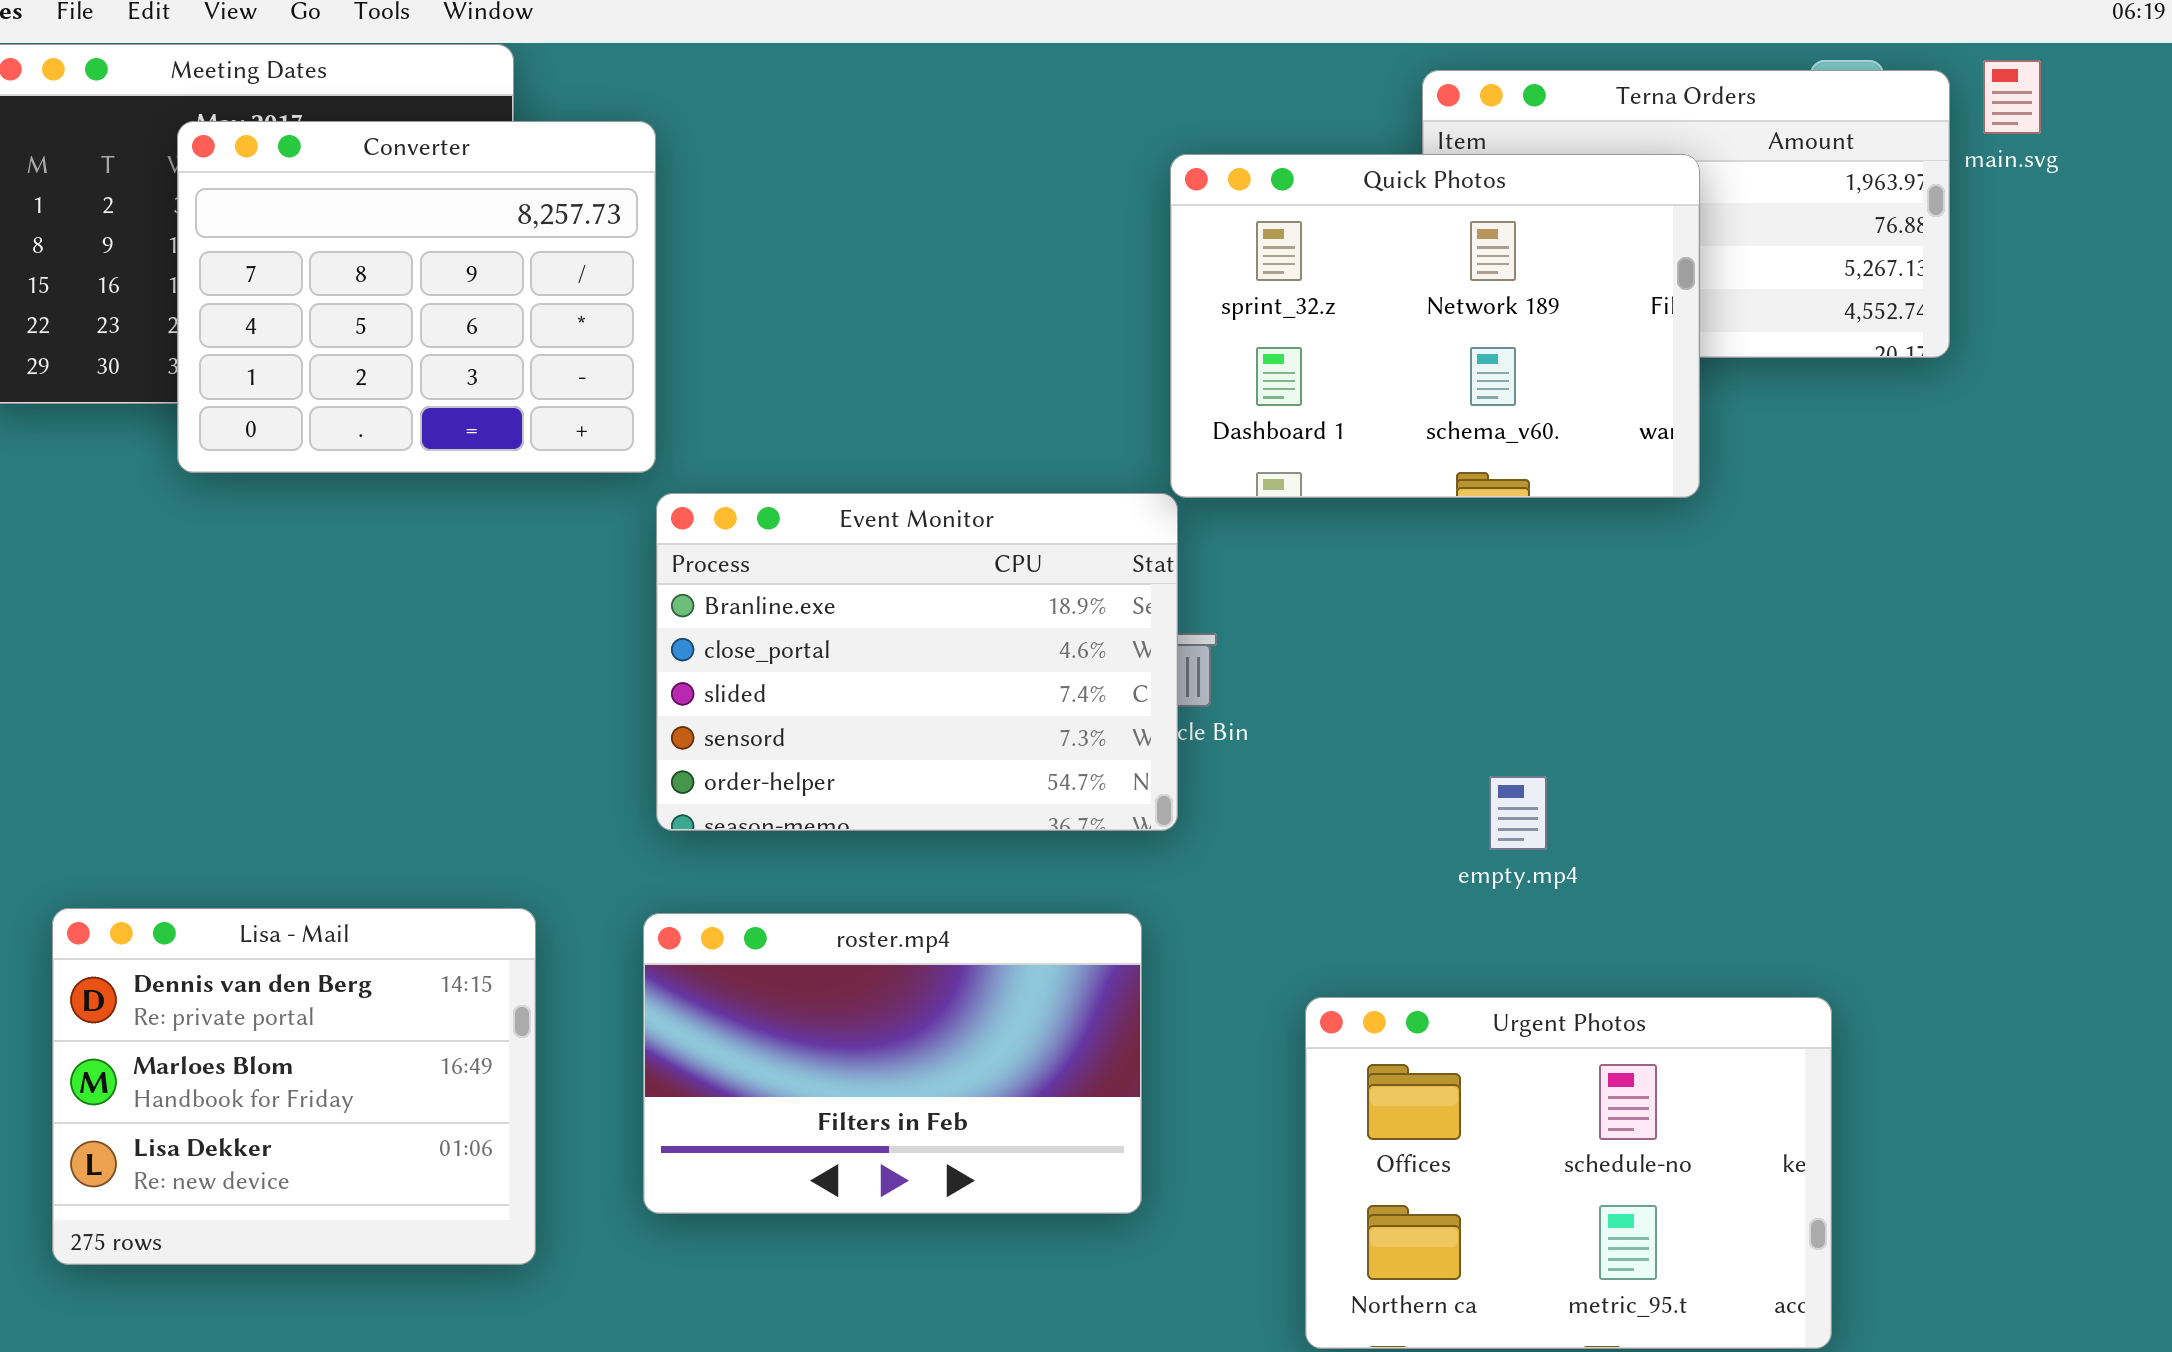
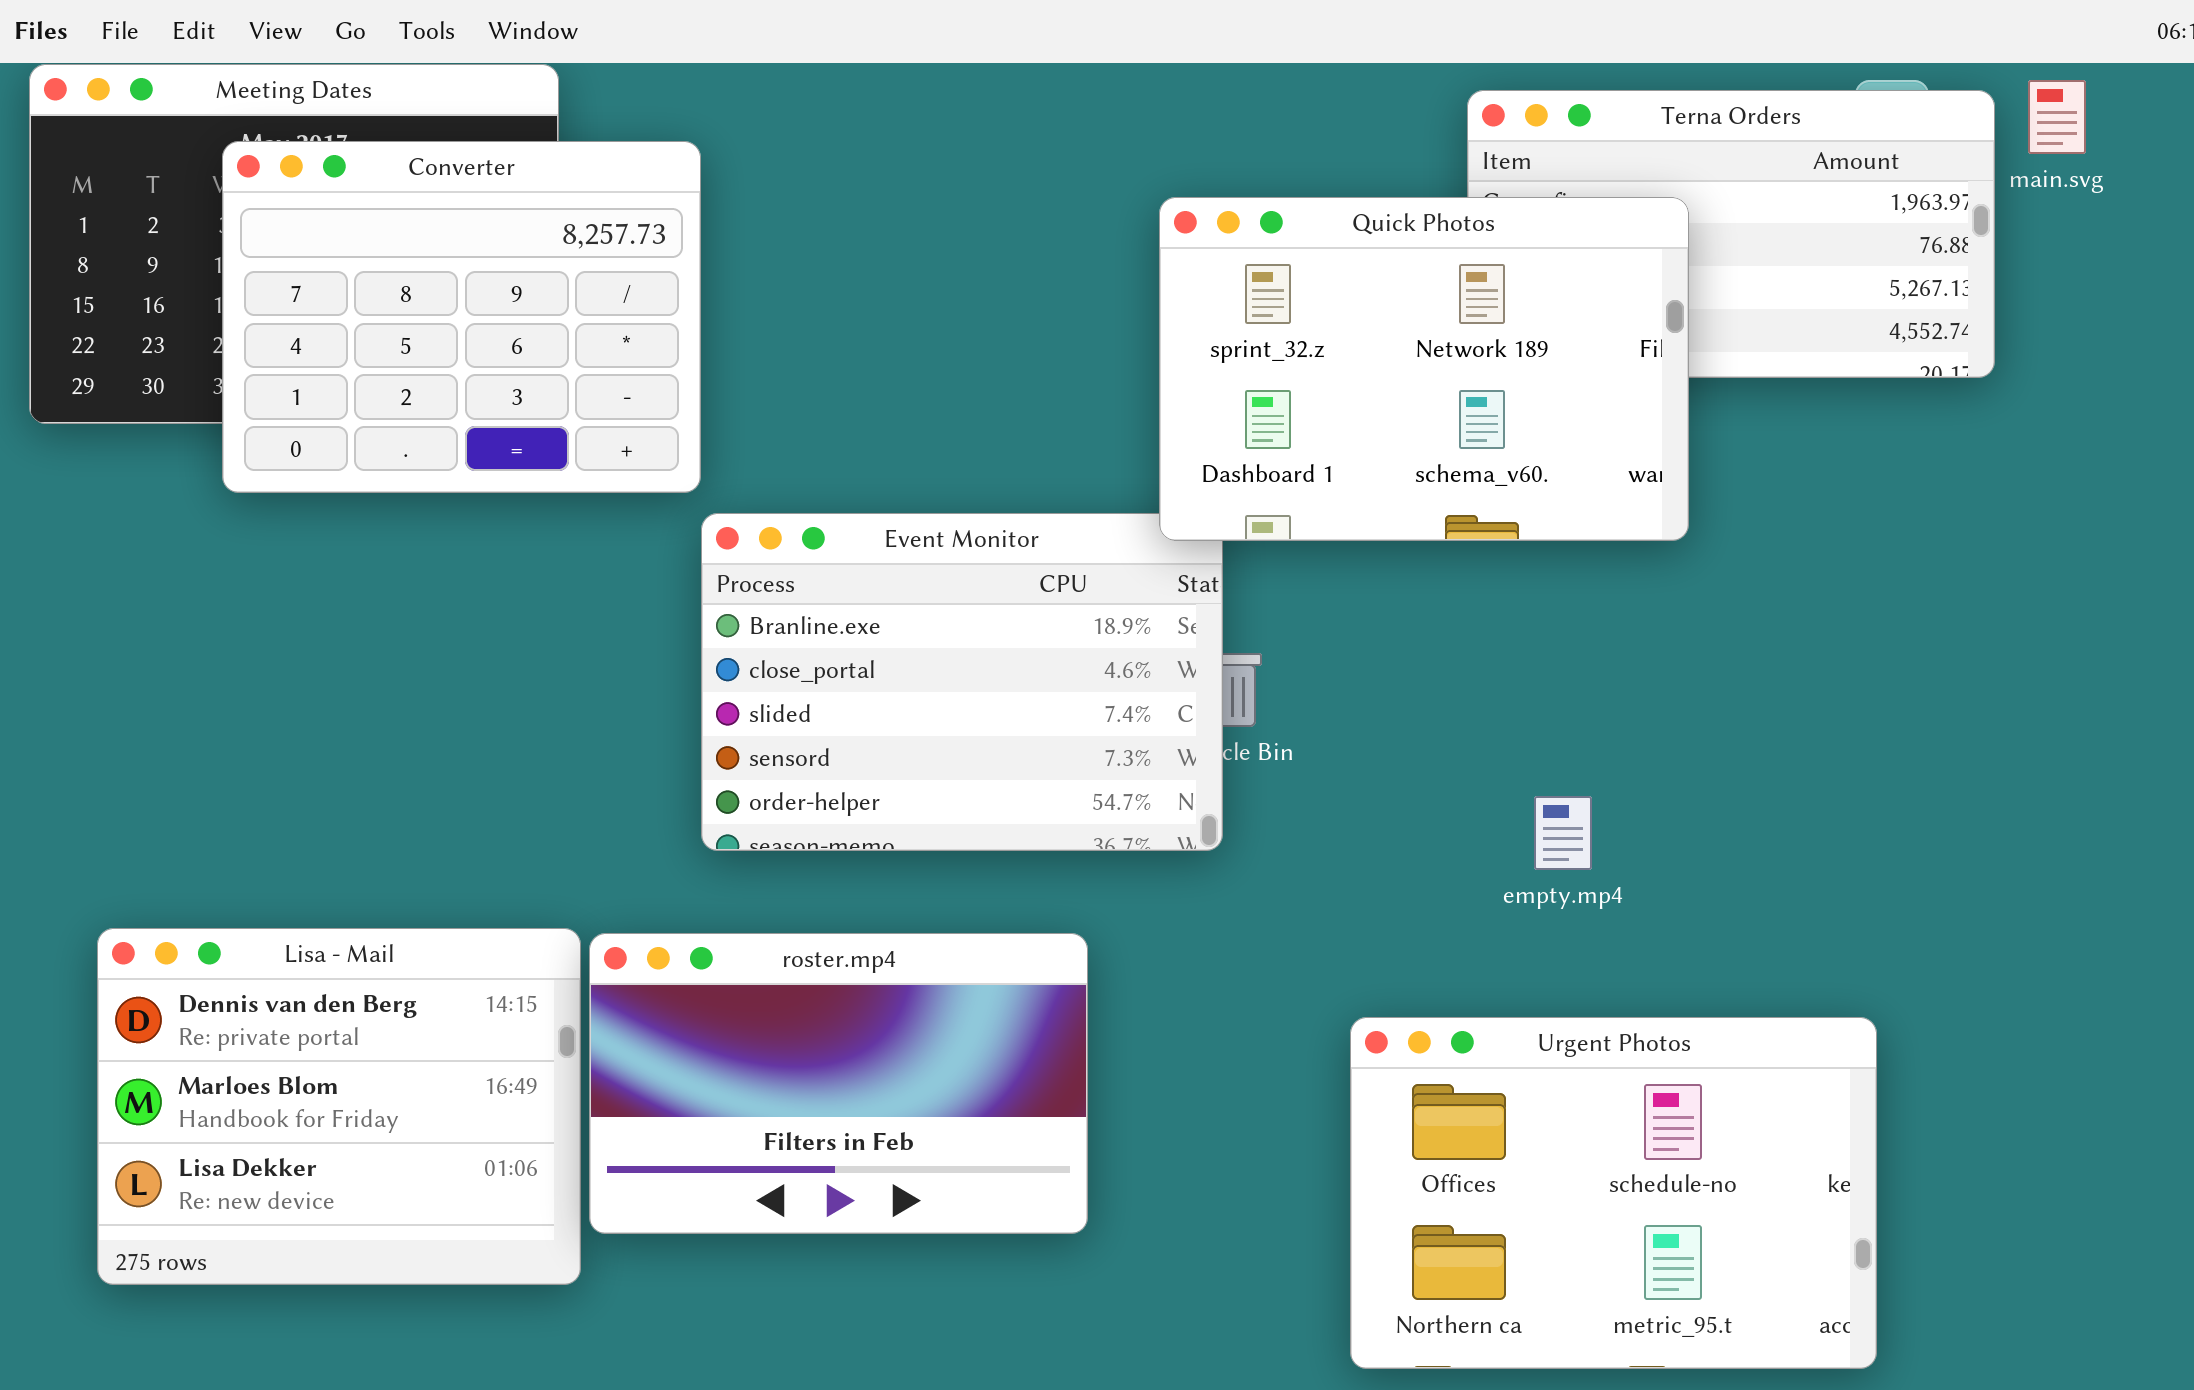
Quick Photos: [1170,154,1700,498] -> [1159,197,1689,541], moved
roster.mp4: [643,913,1142,1214] -> [589,933,1088,1234], moved

